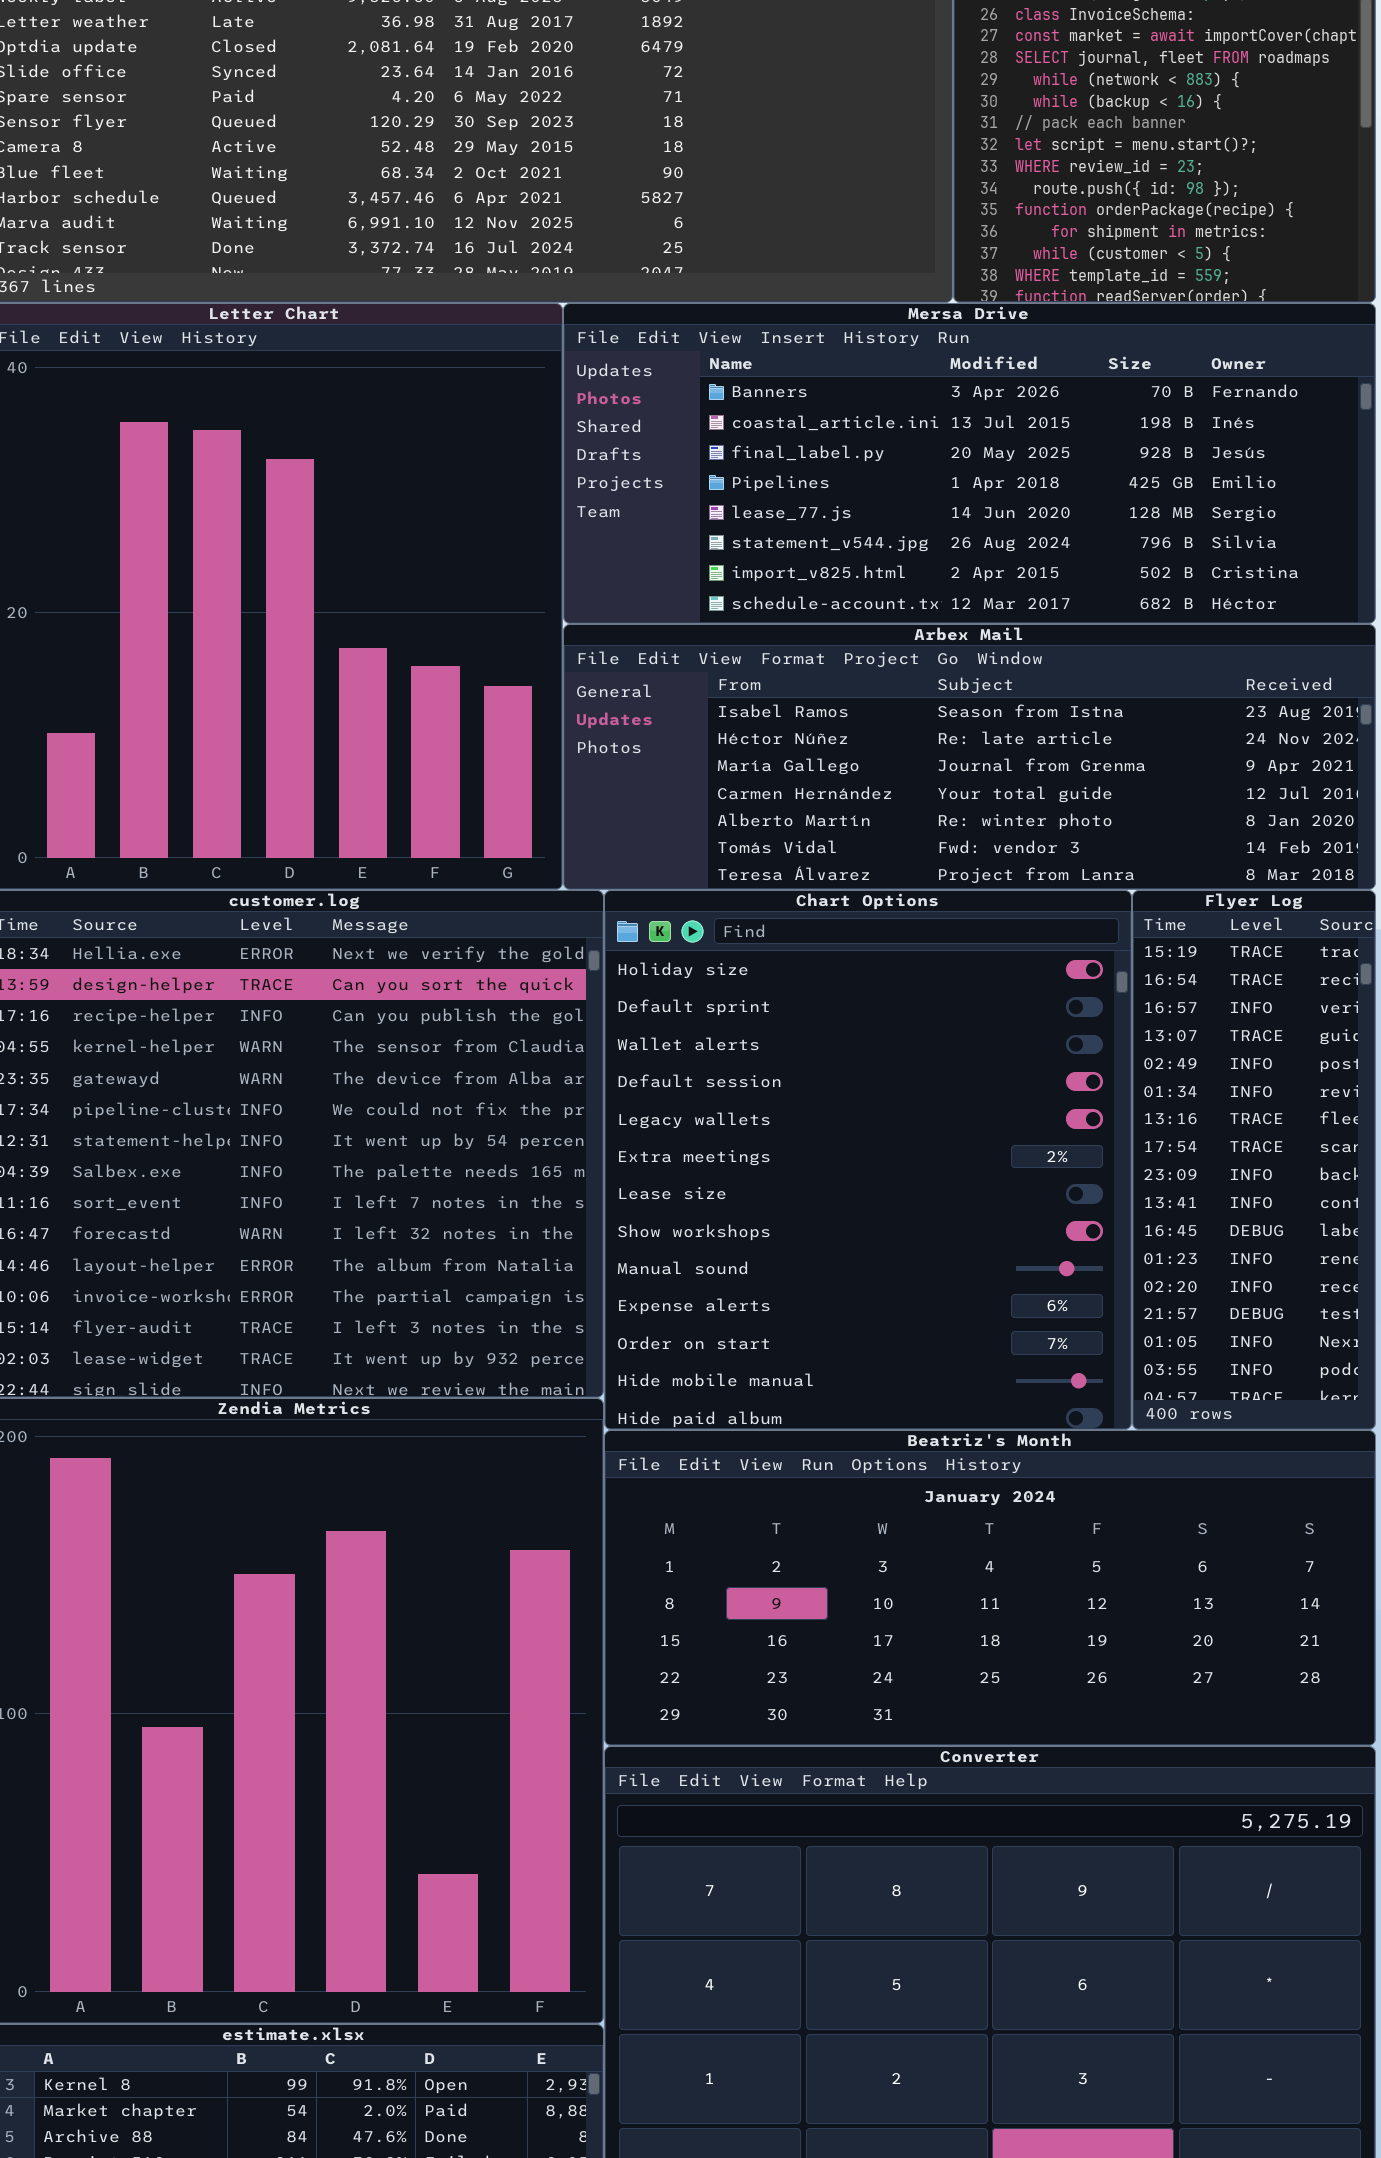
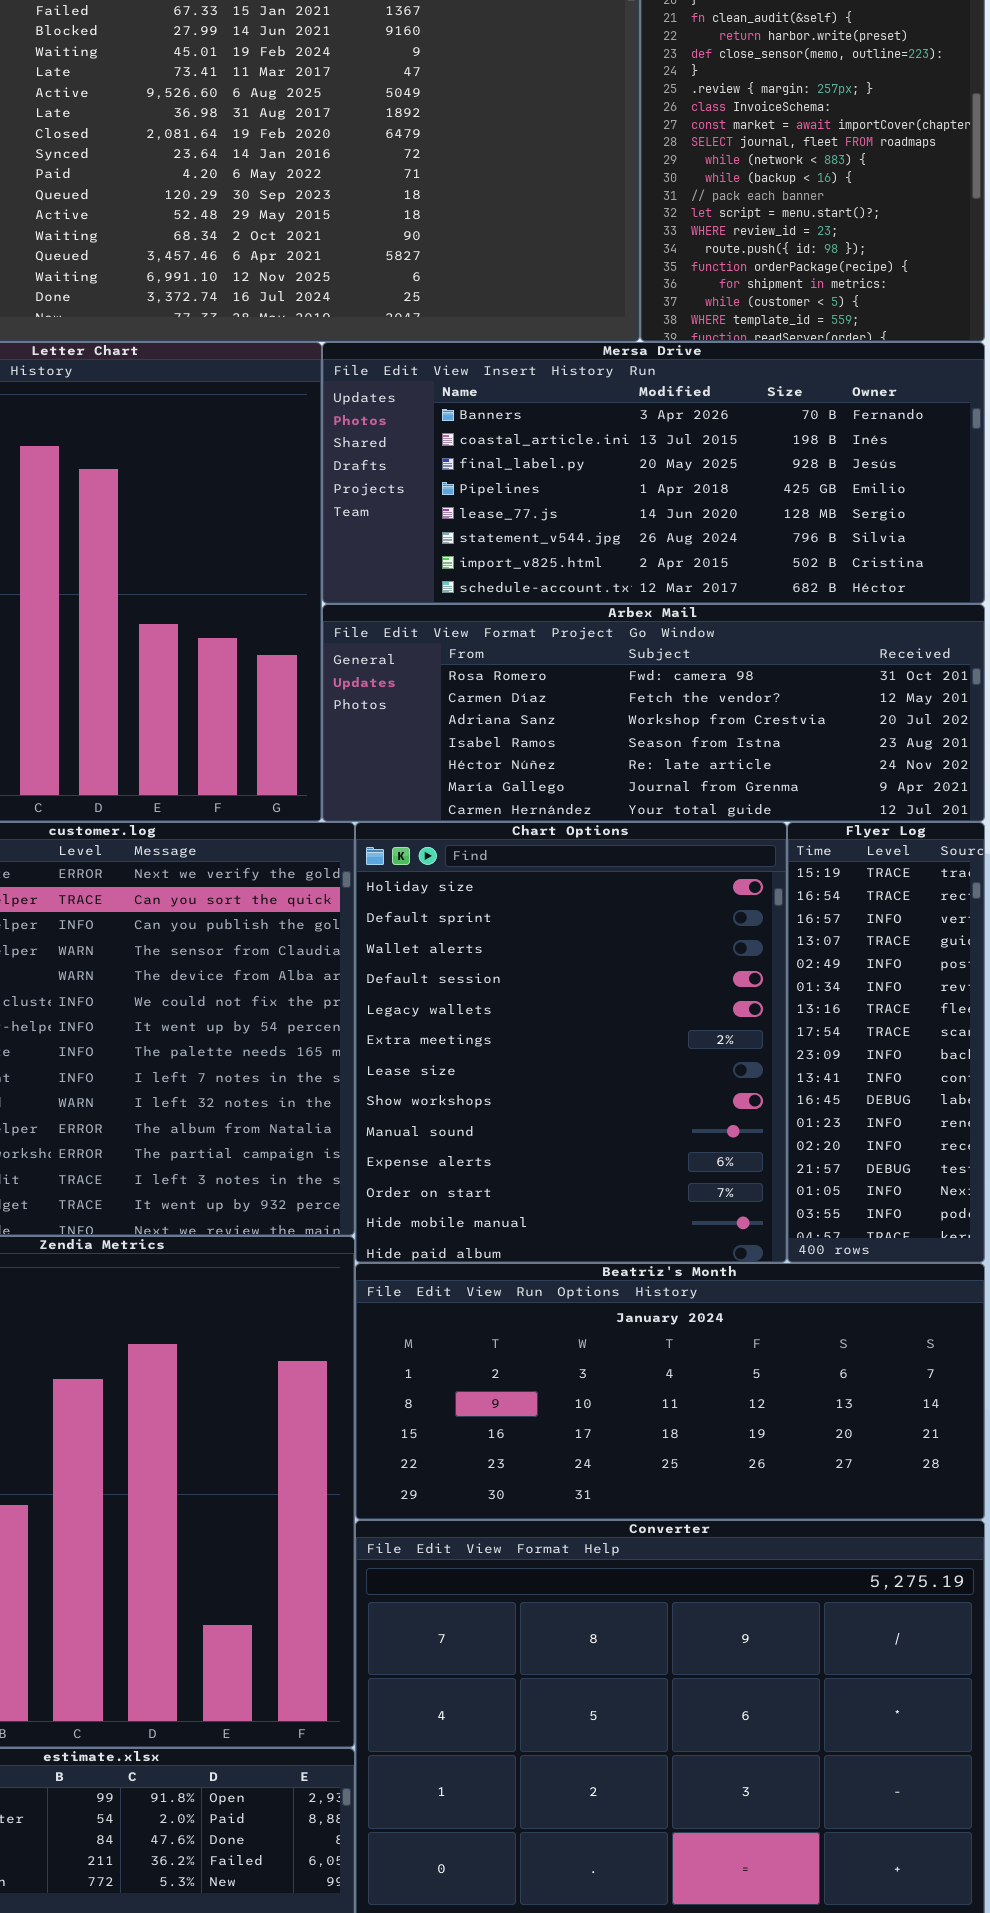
Arbex Mail: [563,624,1376,890] -> [322,604,985,822], scrolled up 3 rows

